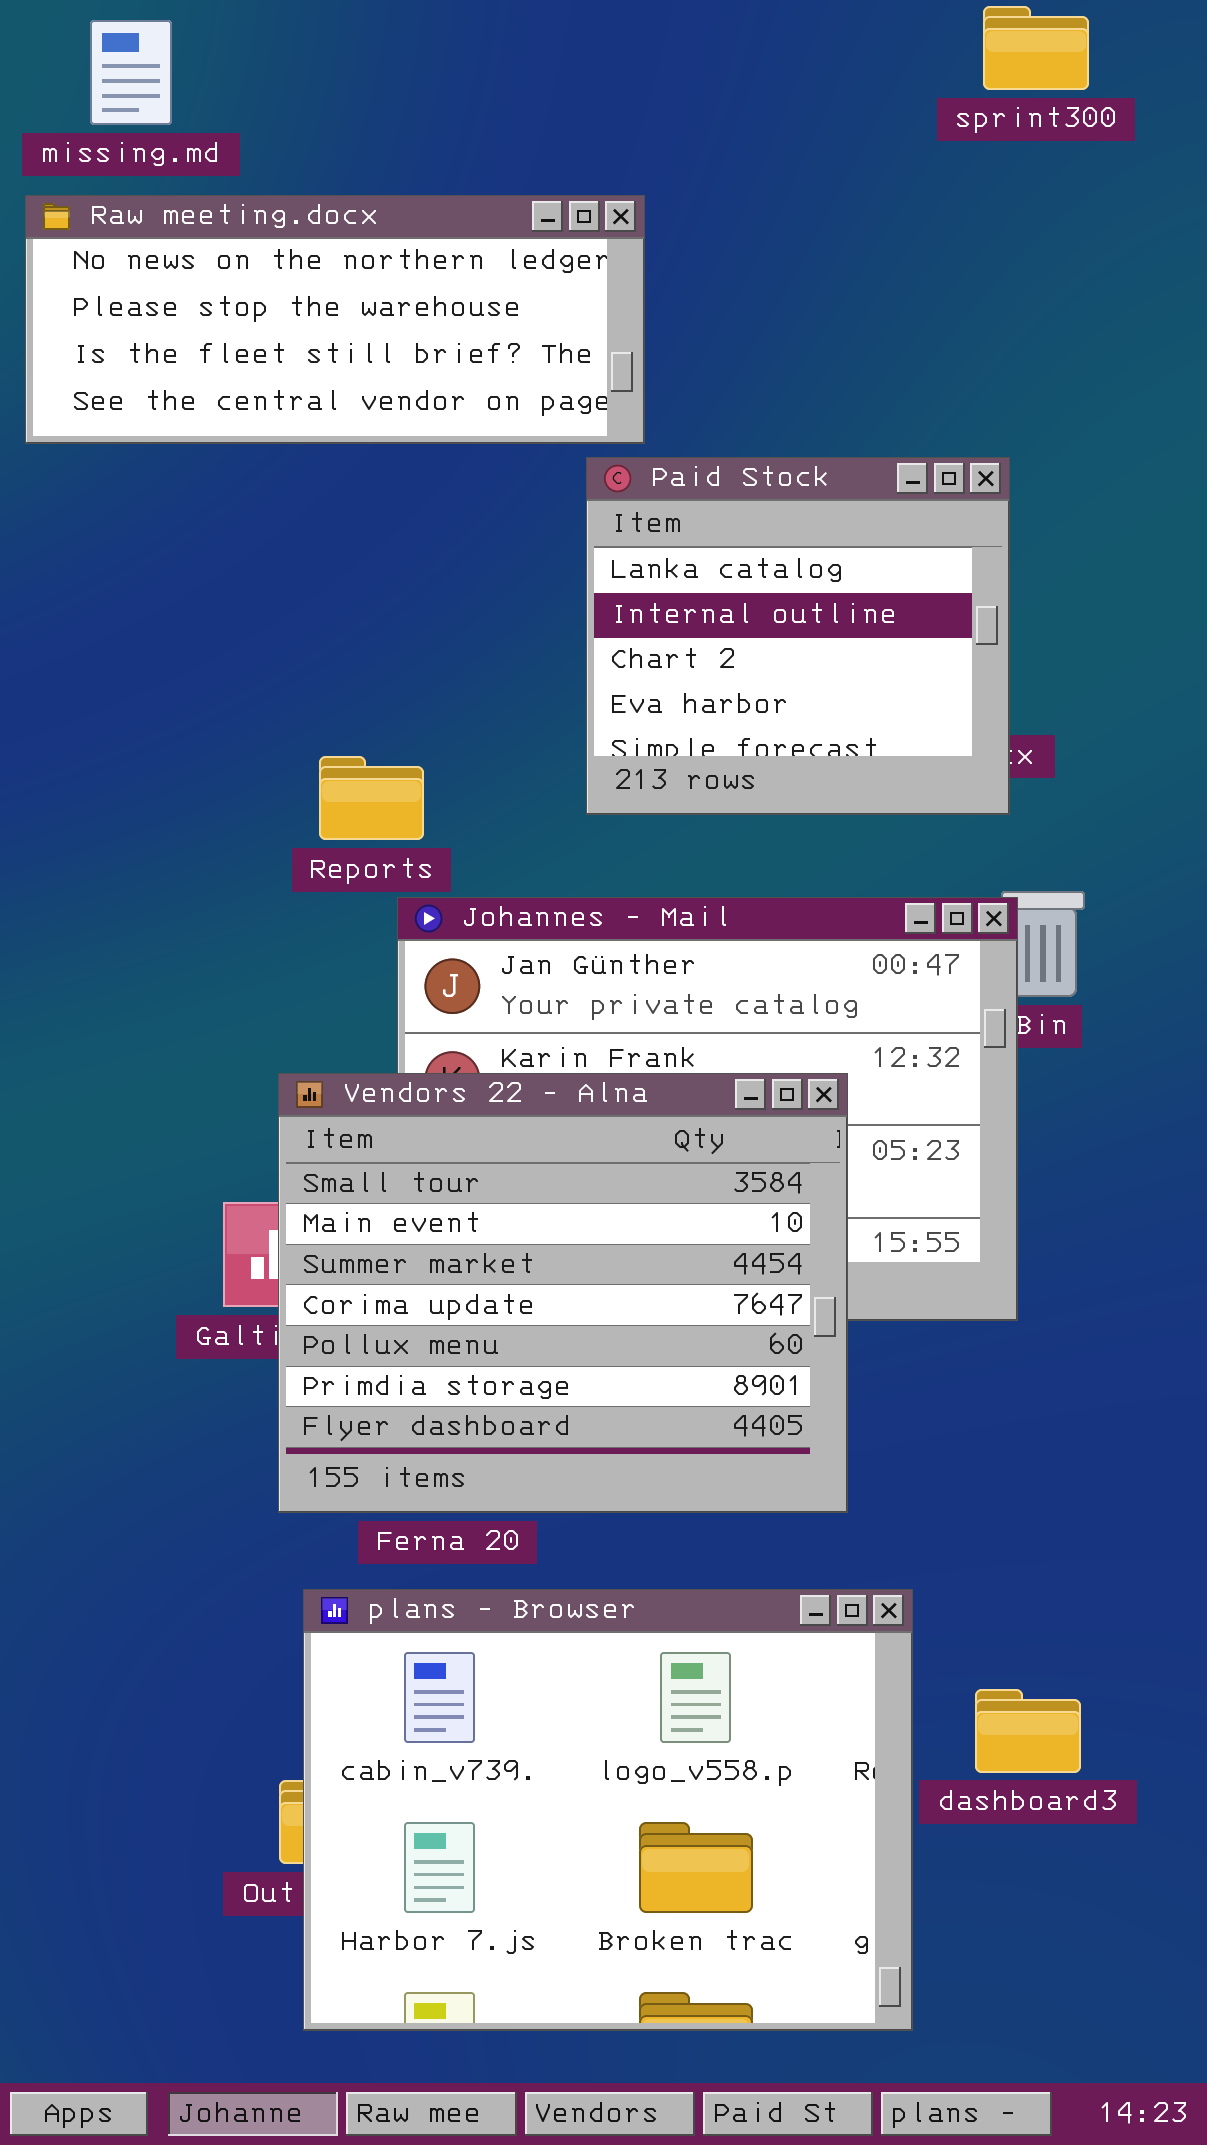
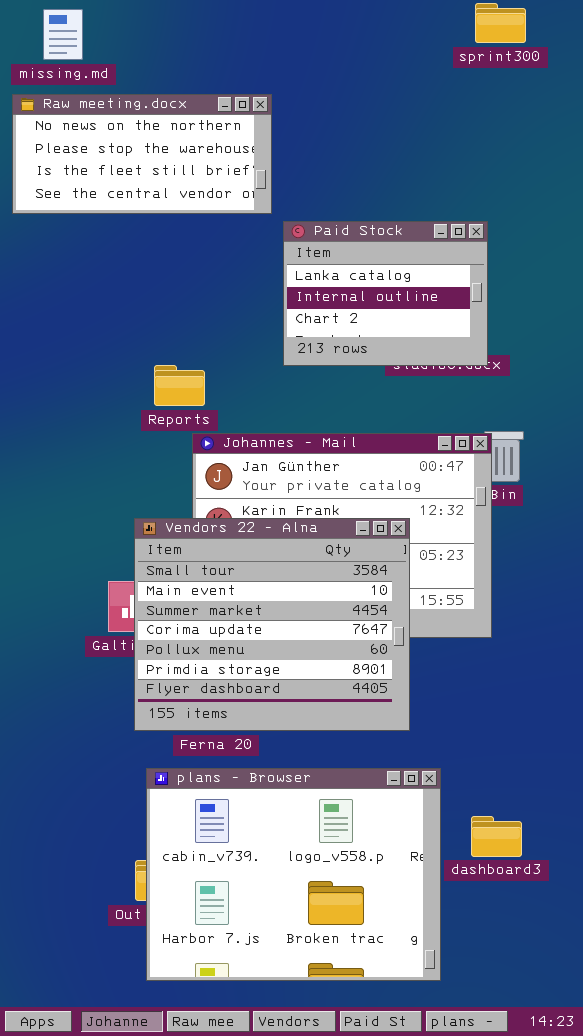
Raw meeting.docx: [25,195,645,444] -> [12,94,272,214], resized
Paid Stock: [586,457,1010,815] -> [283,221,488,366], resized

